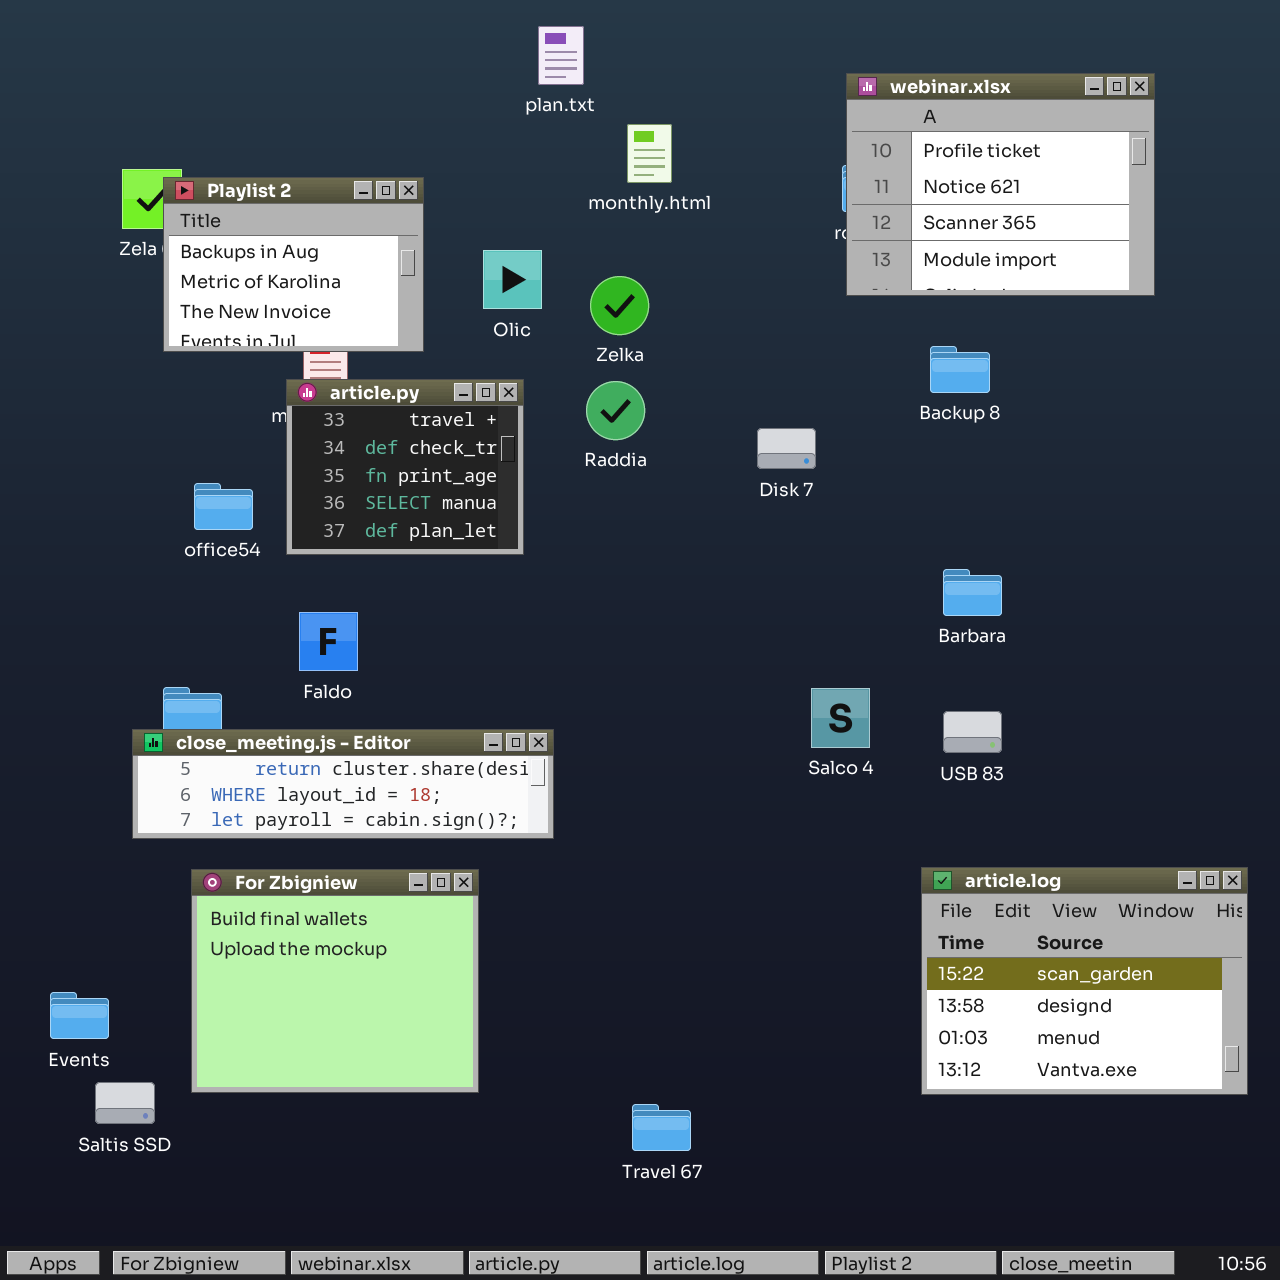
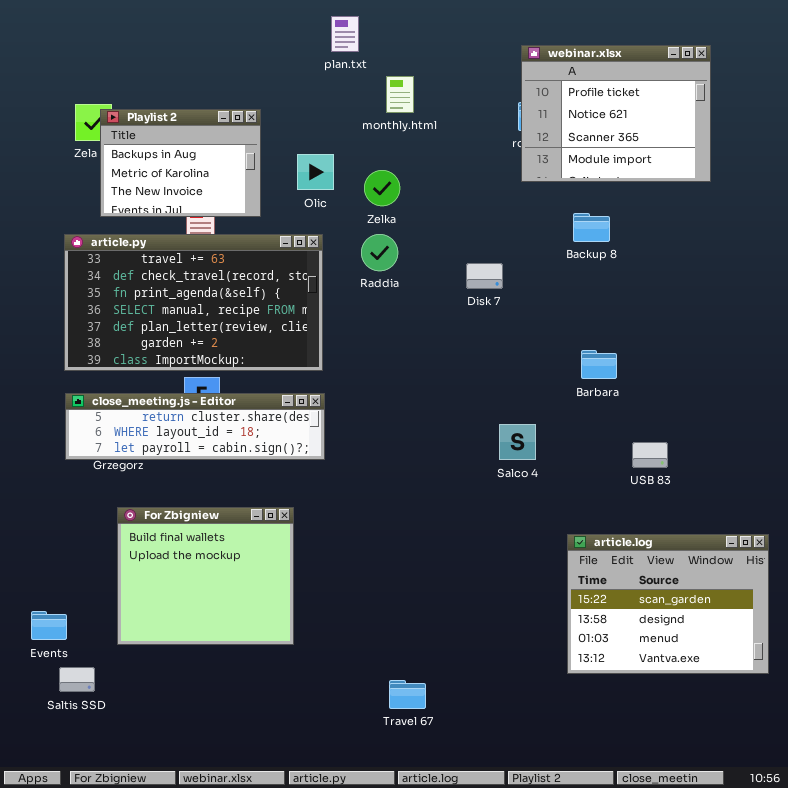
article.py: [286,379,524,555] -> [64,234,323,371], resized
USB 83: [943,711,1002,753] -> [632,442,668,468], moved
close_meeting.js - Editor: [132,729,554,839] -> [65,393,325,460], moved
For Zbigniew: [191,869,479,1093] -> [117,507,294,645], moved

